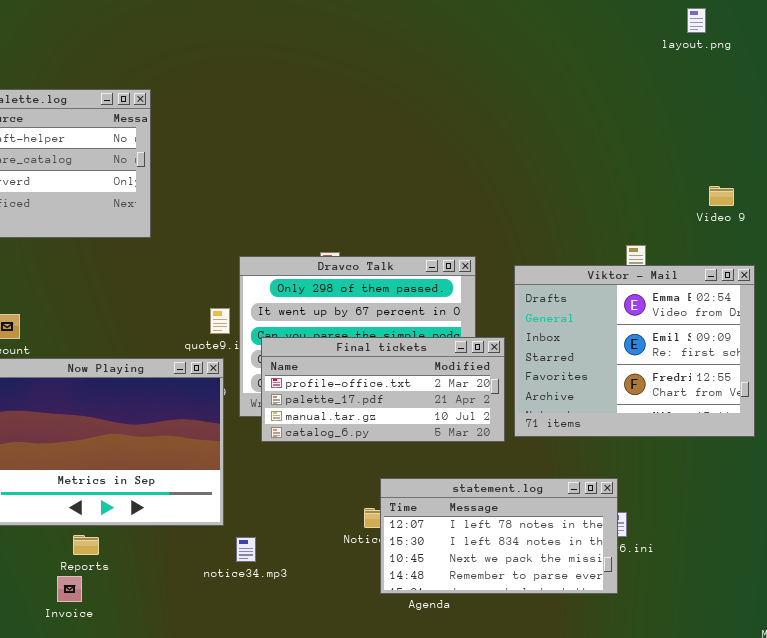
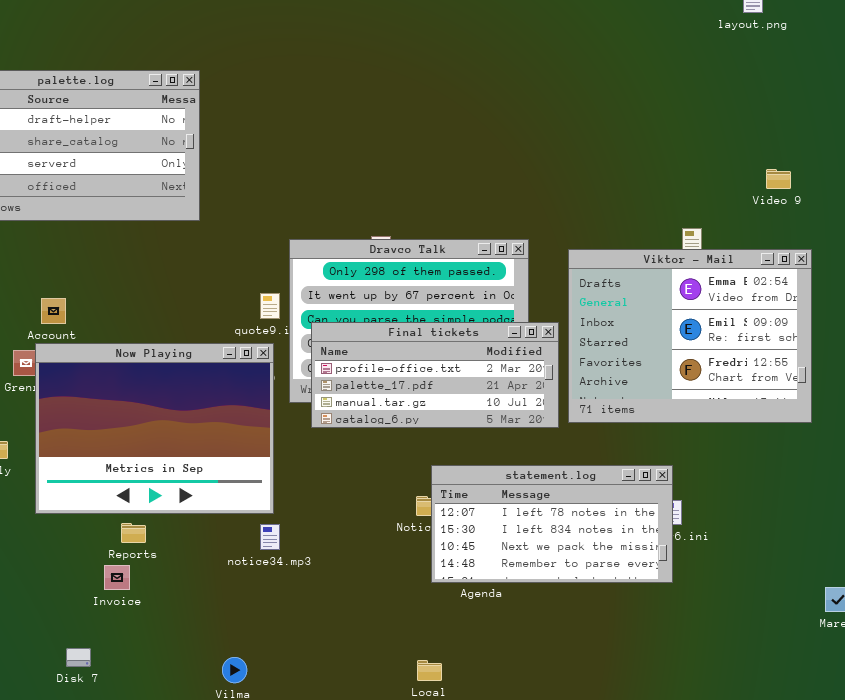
notice34.mp3: [236,537,256,562] -> [260,524,280,550], moved

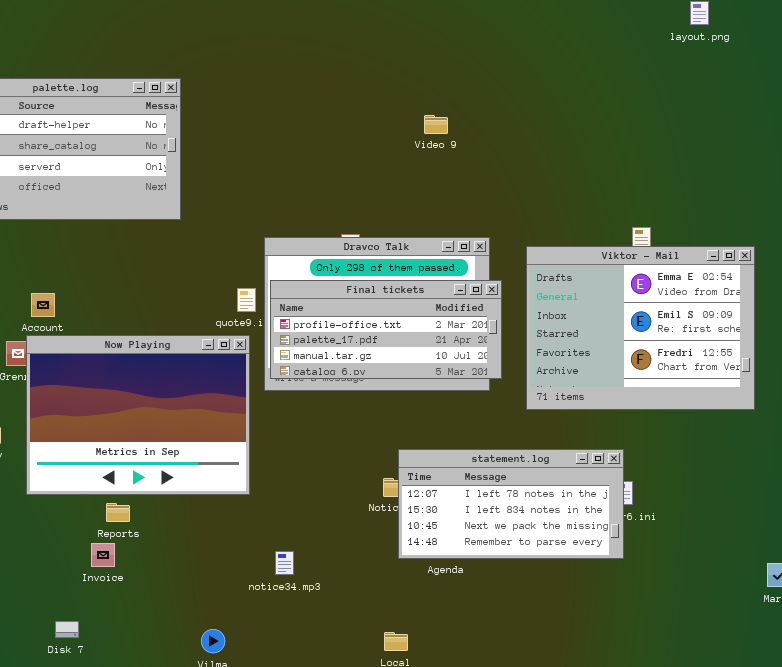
Video 9: [766,169,791,189] -> [424,115,448,134], moved
Final tickets: [311,322,559,428] -> [270,280,502,379], moved
notice34.mp3: [260,524,280,550] -> [275,551,294,575], moved

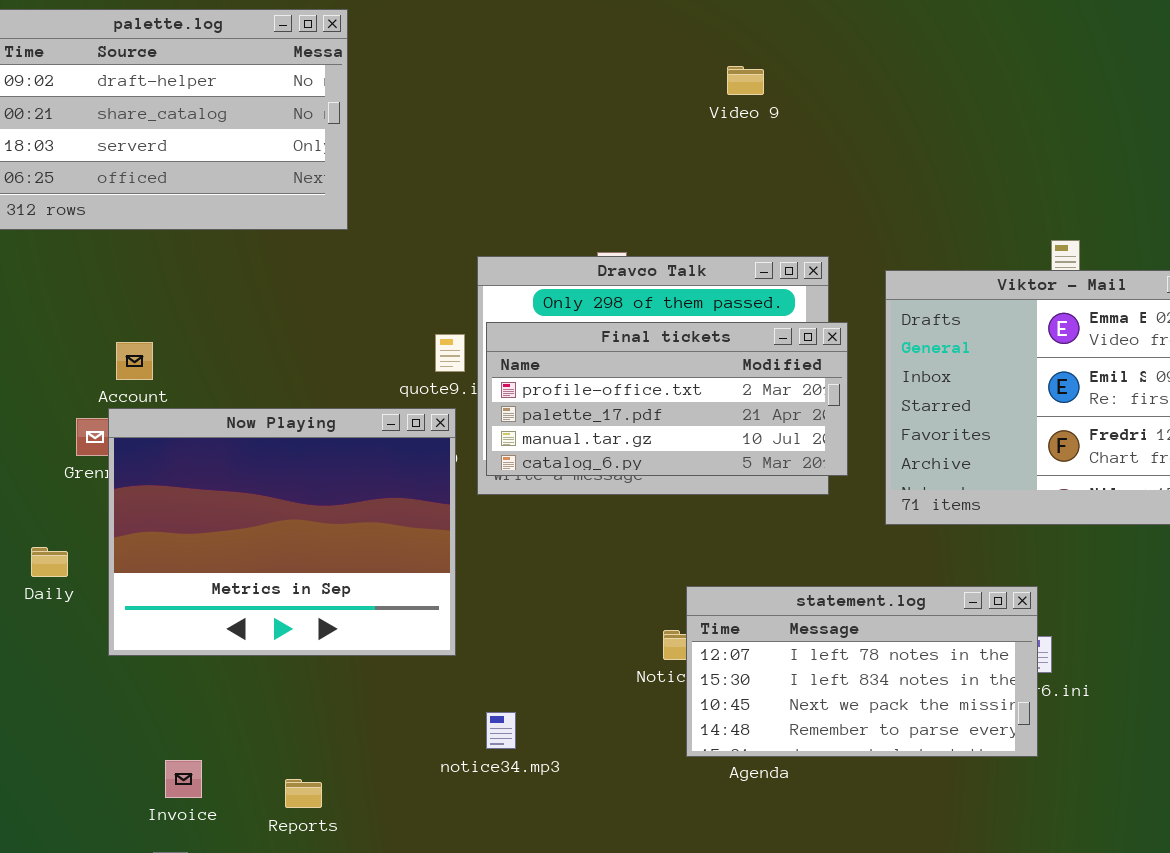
Reports: [106,503,130,522] -> [285,779,322,808], moved
Invoice: [91,543,115,567] -> [165,760,202,798], moved
notice34.mp3: [275,551,294,575] -> [486,712,516,749], moved

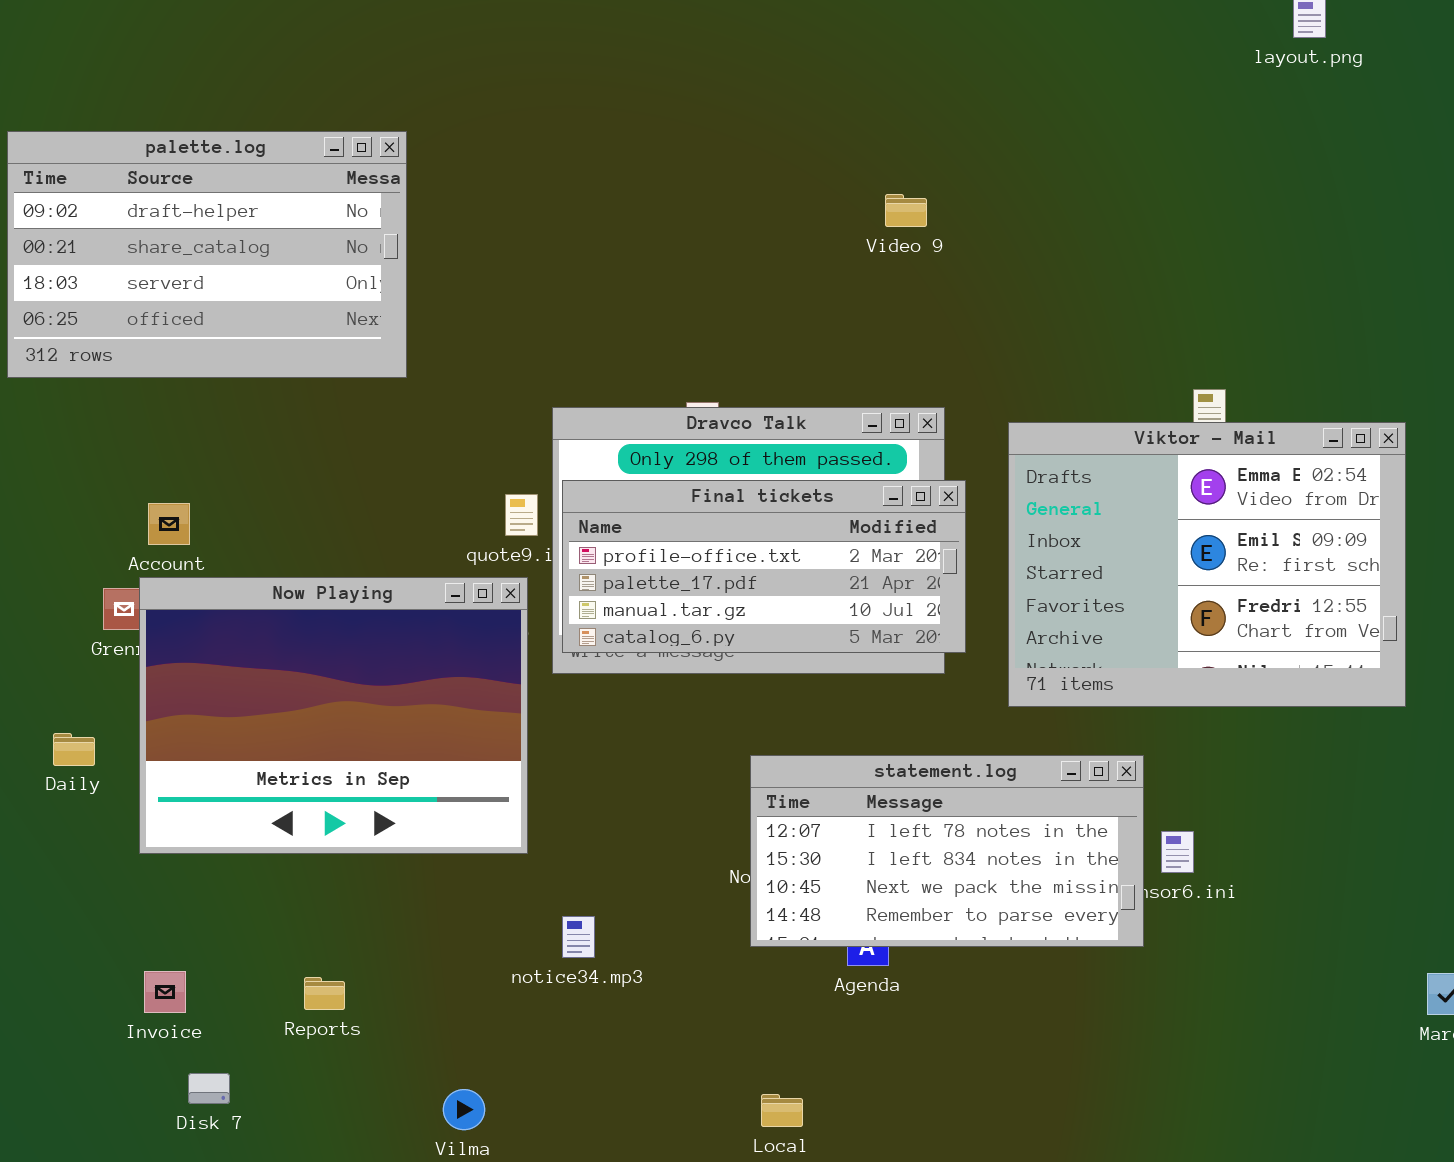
Video 9: [727,66,764,95] -> [885,194,927,227], moved
statement.log: [686,586,1038,757] -> [750,755,1144,947], moved
Invoice: [165,760,202,798] -> [144,971,186,1013], moved
Reports: [285,779,322,808] -> [304,977,345,1010], moved

